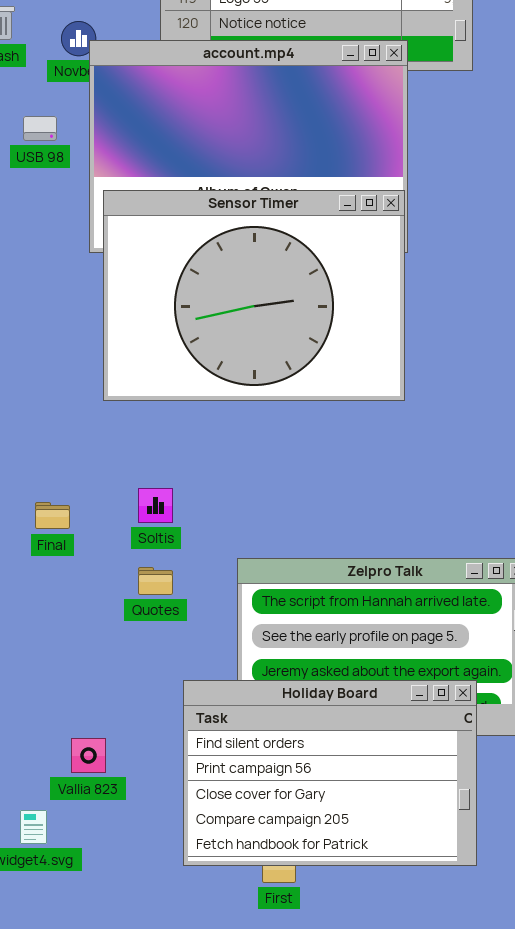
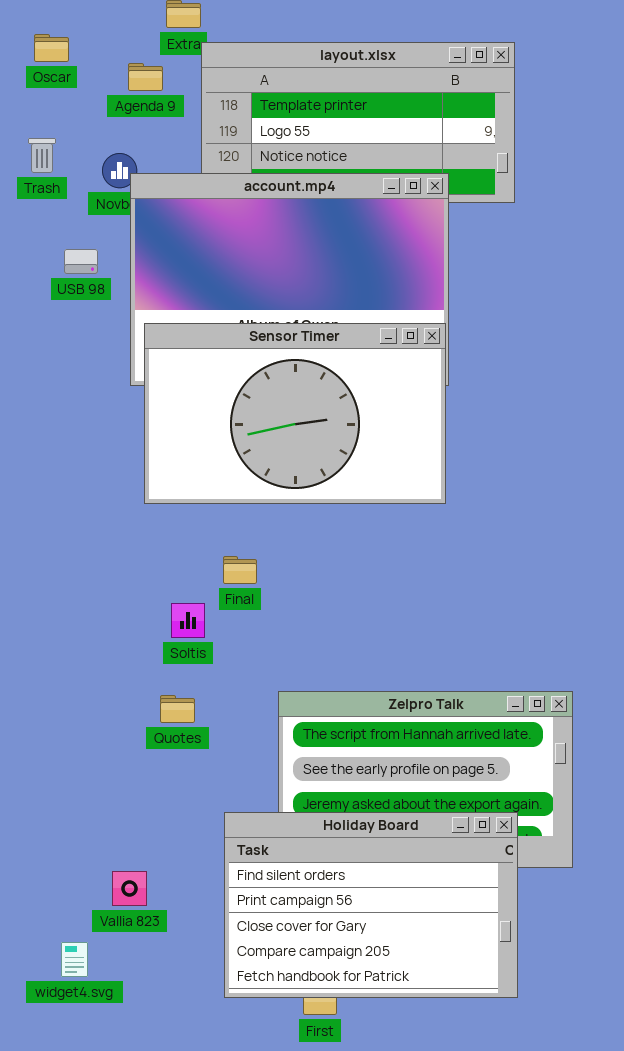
Sensor Timer: [103,190,405,401] -> [144,323,446,504], resized
Soltis: [138,488,173,523] -> [171,603,205,638], moved
Final: [35,502,70,529] -> [223,556,257,584], moved
Quotes: [138,567,173,595] -> [160,695,195,723], moved

